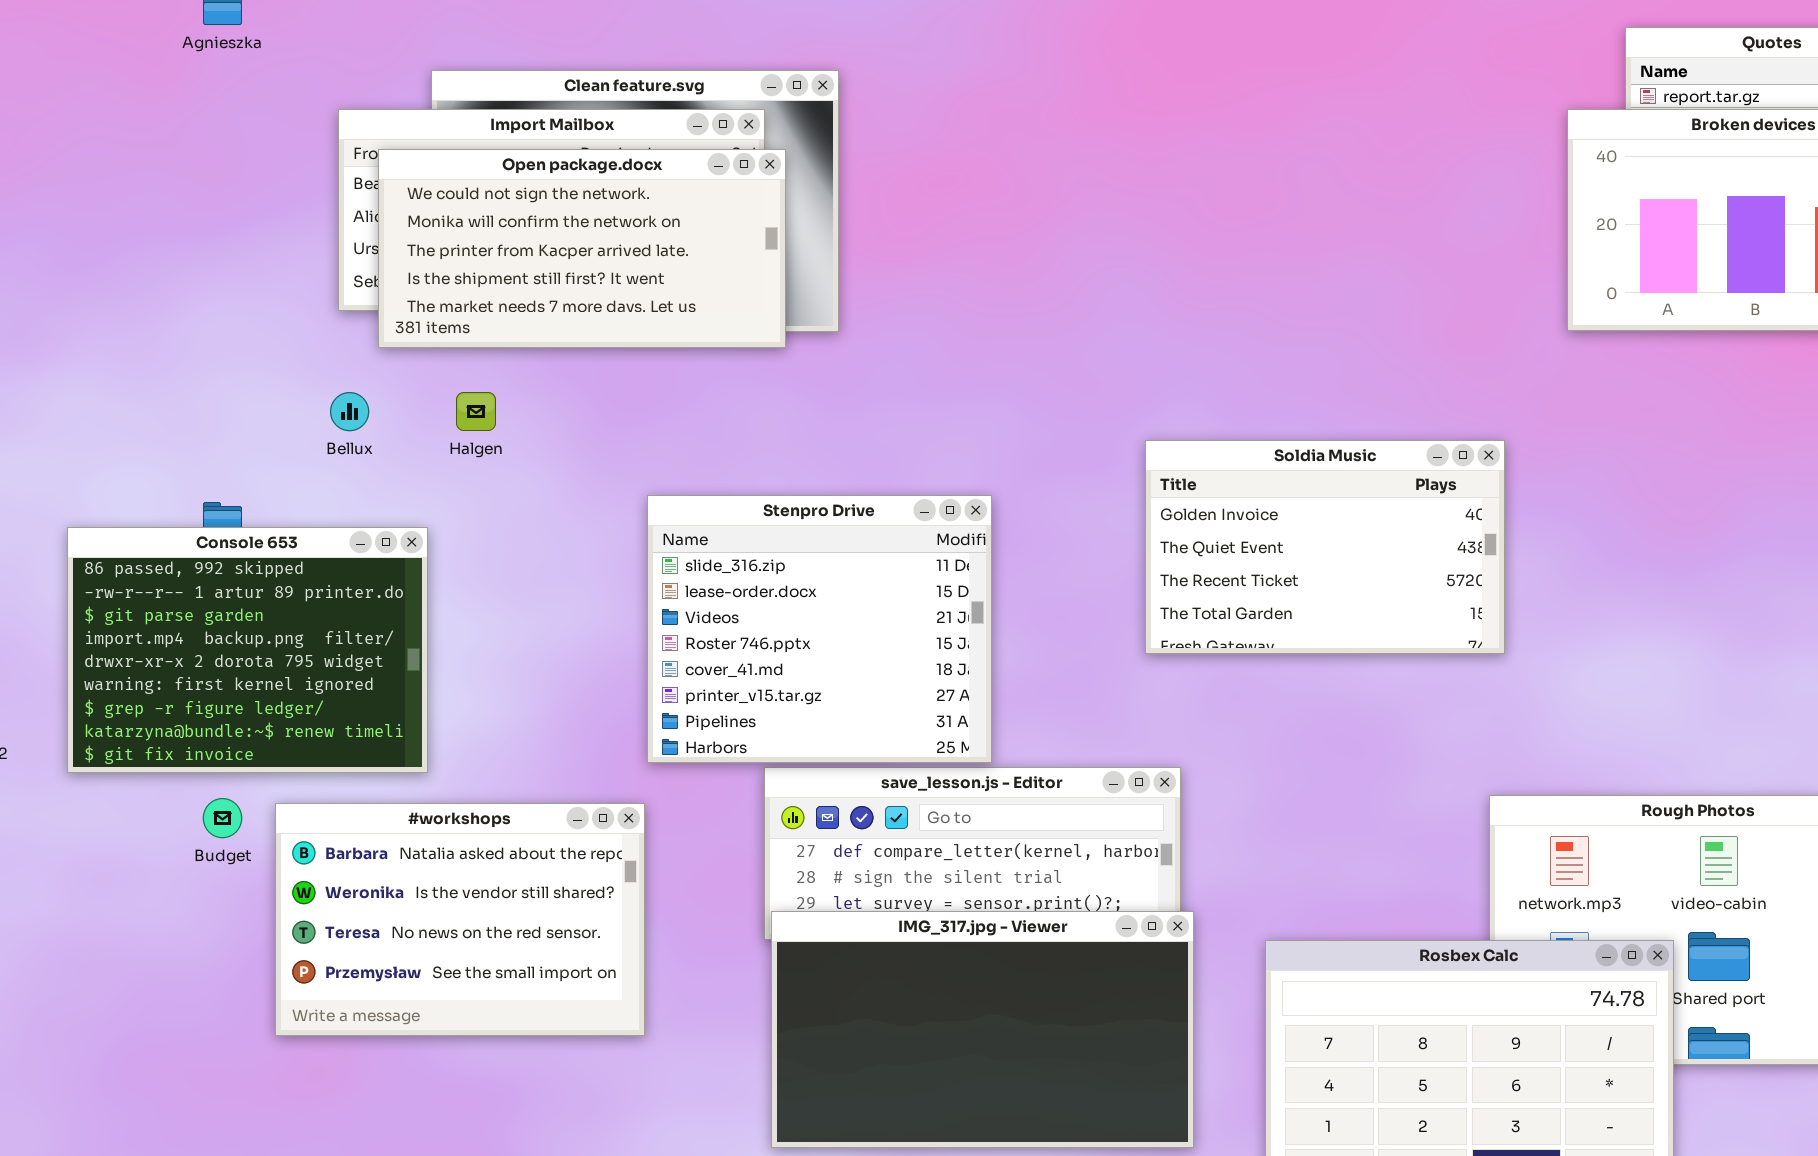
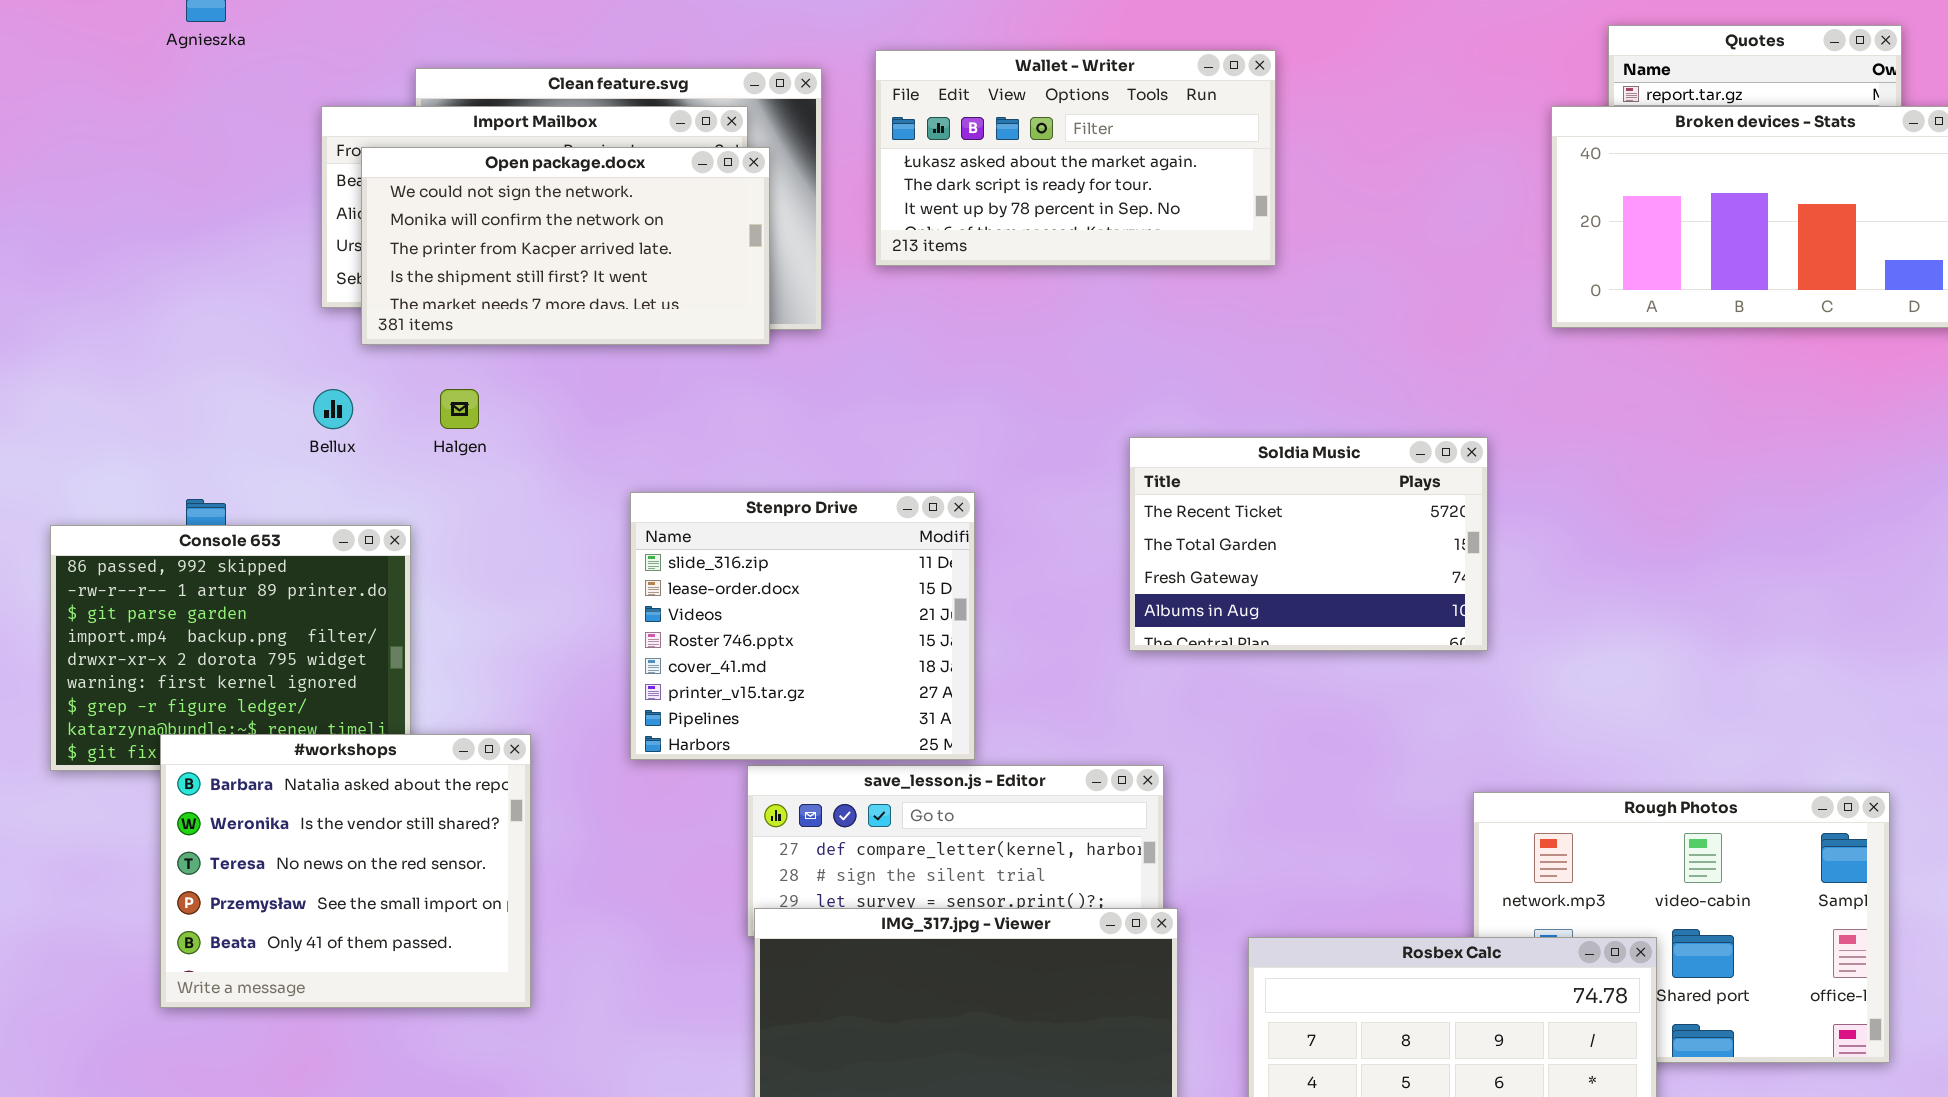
Wallet - Writer: none -> [875,50,1276,266], opened
Soldia Music: [1145,440,1505,654] -> [1129,437,1488,651], scrolled down 2 rows
#workshops: [275,803,645,1036] -> [160,734,531,1008], moved, resized

